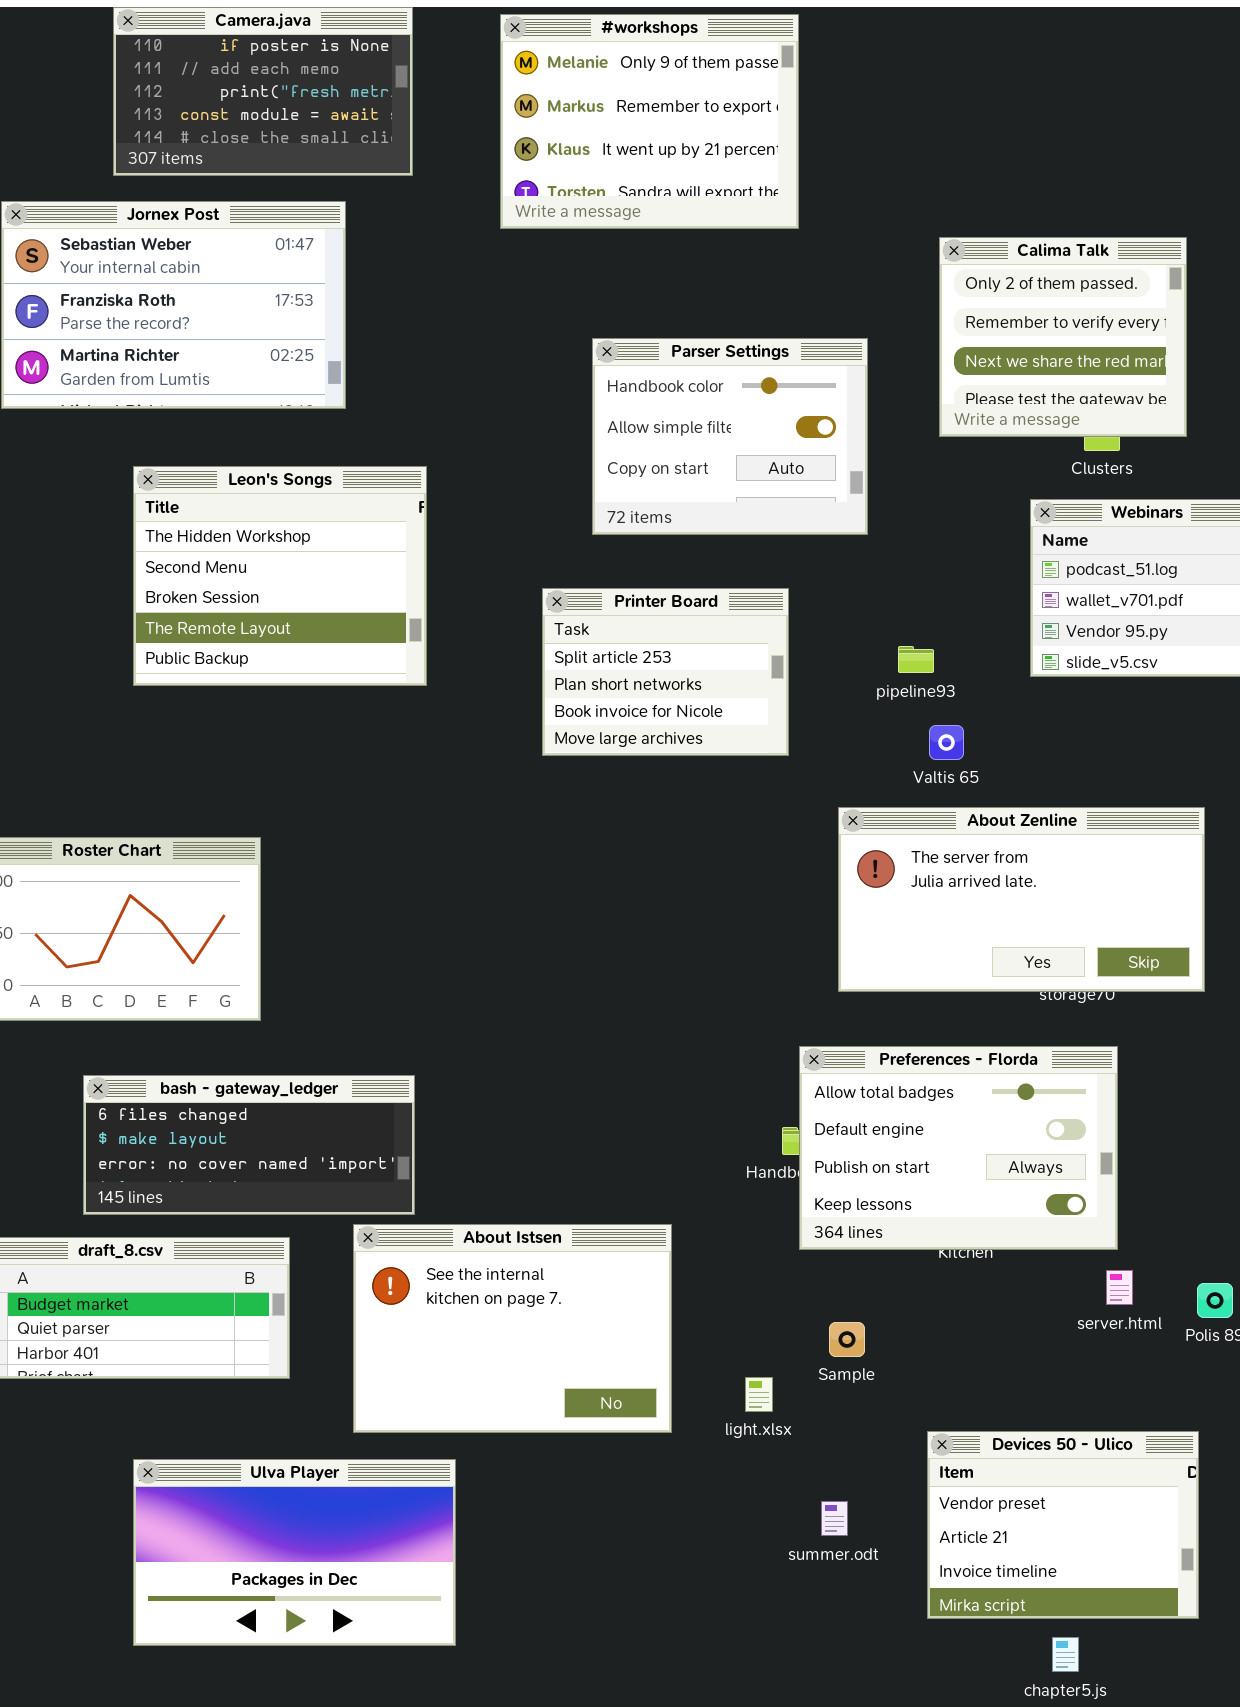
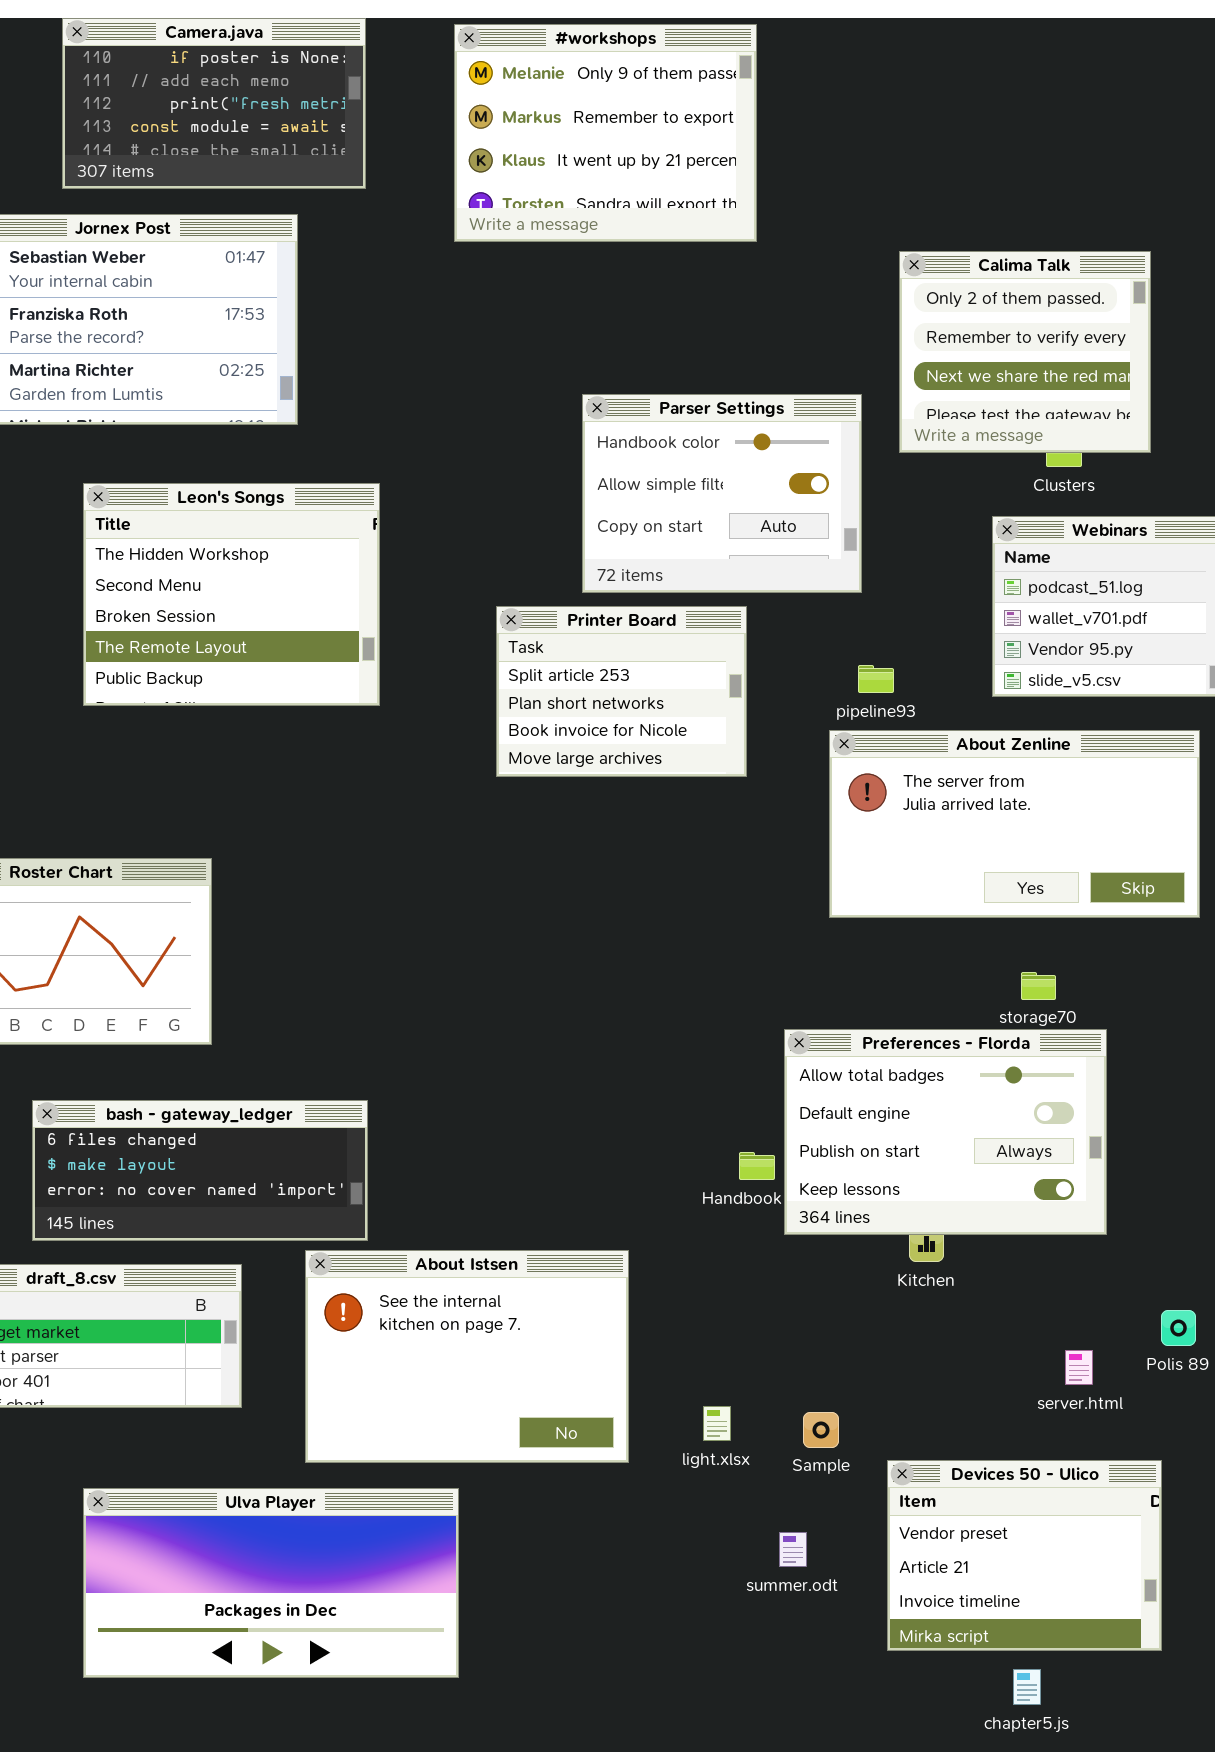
Parser Settings: [592,338,868,535] -> [582,394,862,593], moved
About Zenline: [838,807,1205,992] -> [829,730,1200,918], moved
Preferences - Florda: [799,1046,1118,1250] -> [784,1029,1107,1235], moved
server.html: [1106,1270,1133,1305] -> [1065,1350,1093,1385], moved
Sample: [829,1322,865,1357] -> [803,1412,839,1448], moved
Ulva Player: [133,1459,456,1646] -> [83,1488,459,1678], resized

